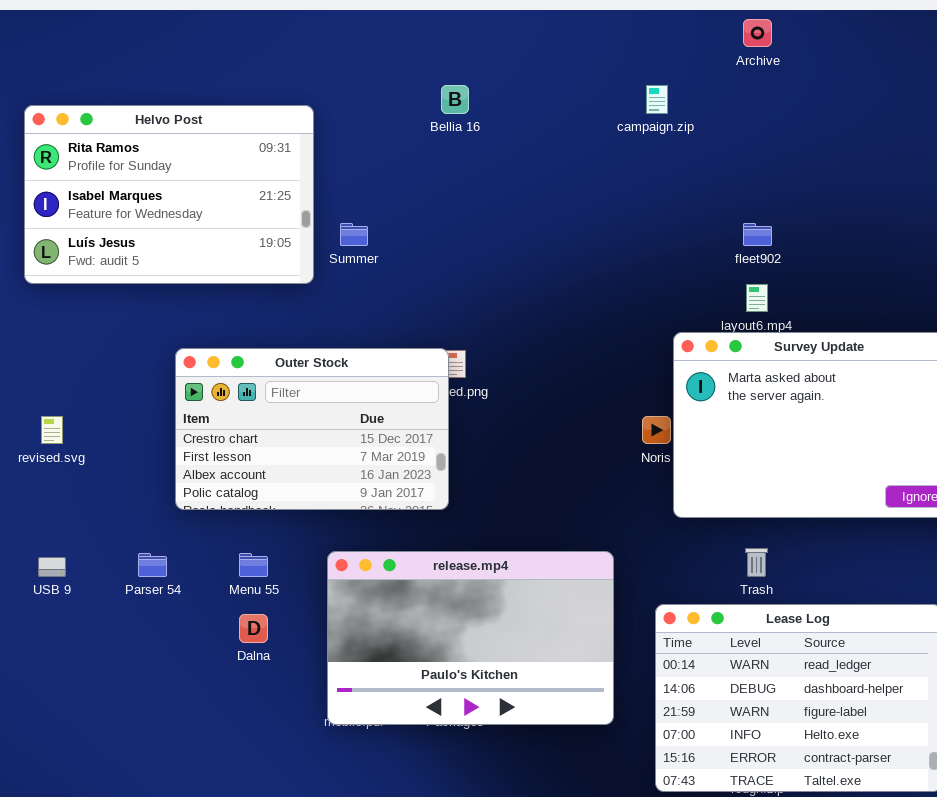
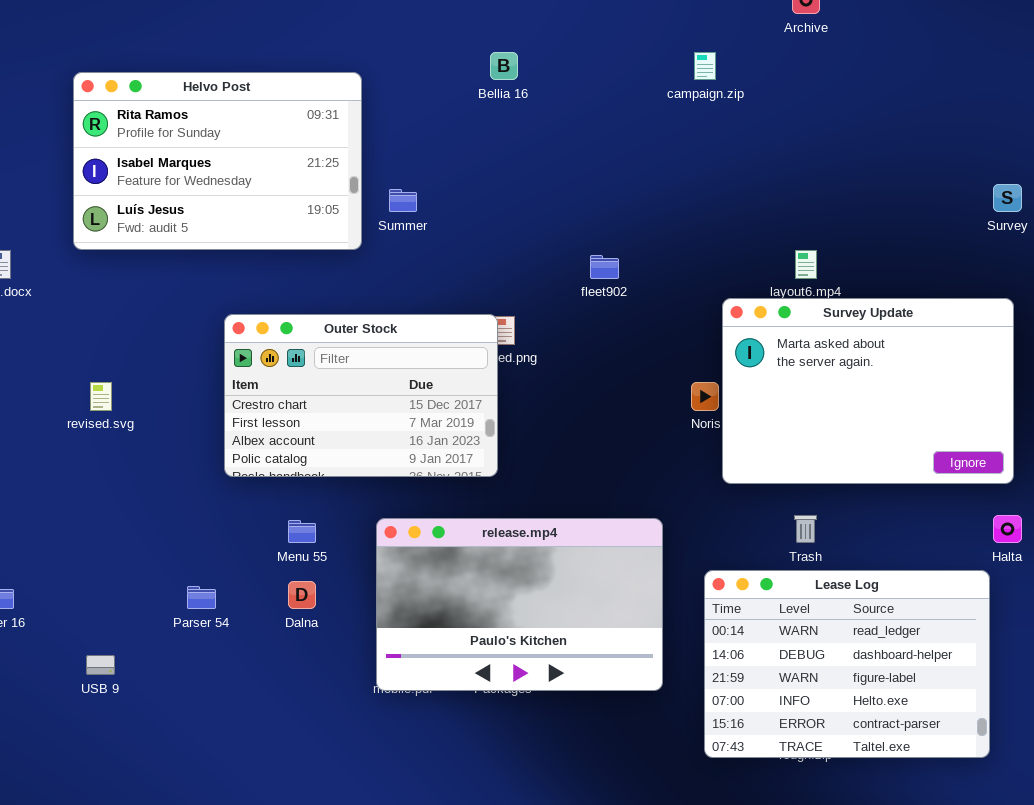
fleet902: [743,223,772,246] -> [590,255,619,279], moved
Parser 54: [138,553,167,577] -> [187,586,216,609], moved
USB 9: [38,557,66,577] -> [86,655,115,675], moved

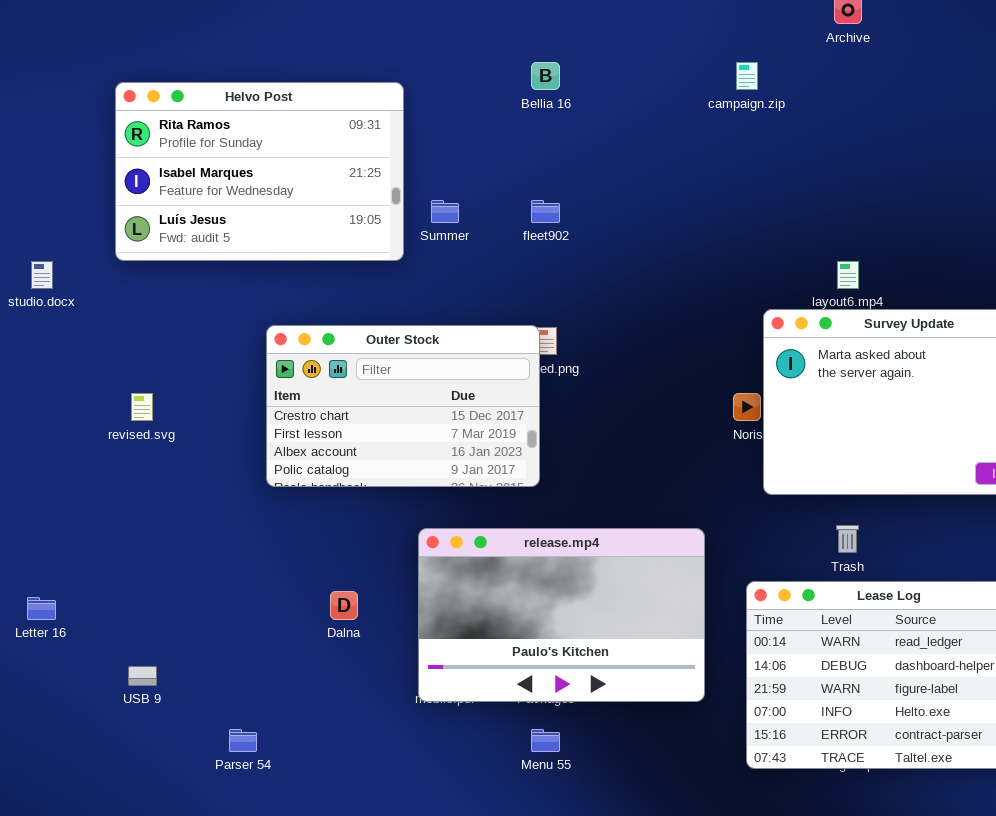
fleet902: [590,255,619,279] -> [531,200,560,223], moved
Menu 55: [288,520,316,543] -> [531,729,560,752], moved
Parser 54: [187,586,216,609] -> [229,729,257,752], moved

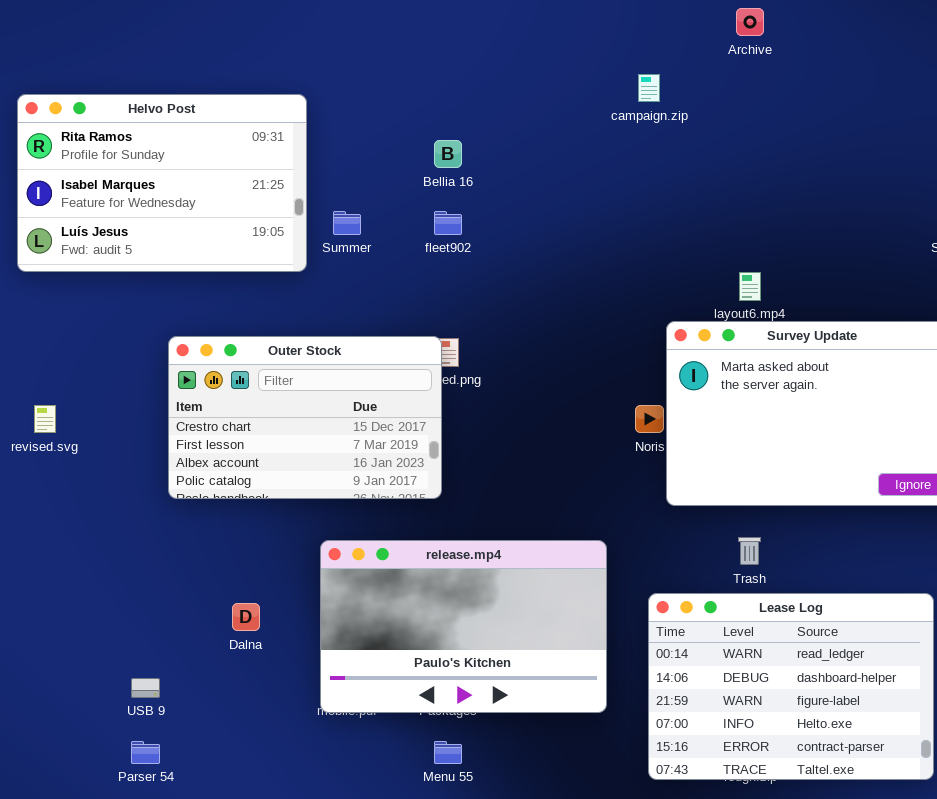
Bellia 16: [531,62,560,90] -> [434,140,462,168], moved
USB 9: [128,666,157,686] -> [131,678,160,698], moved

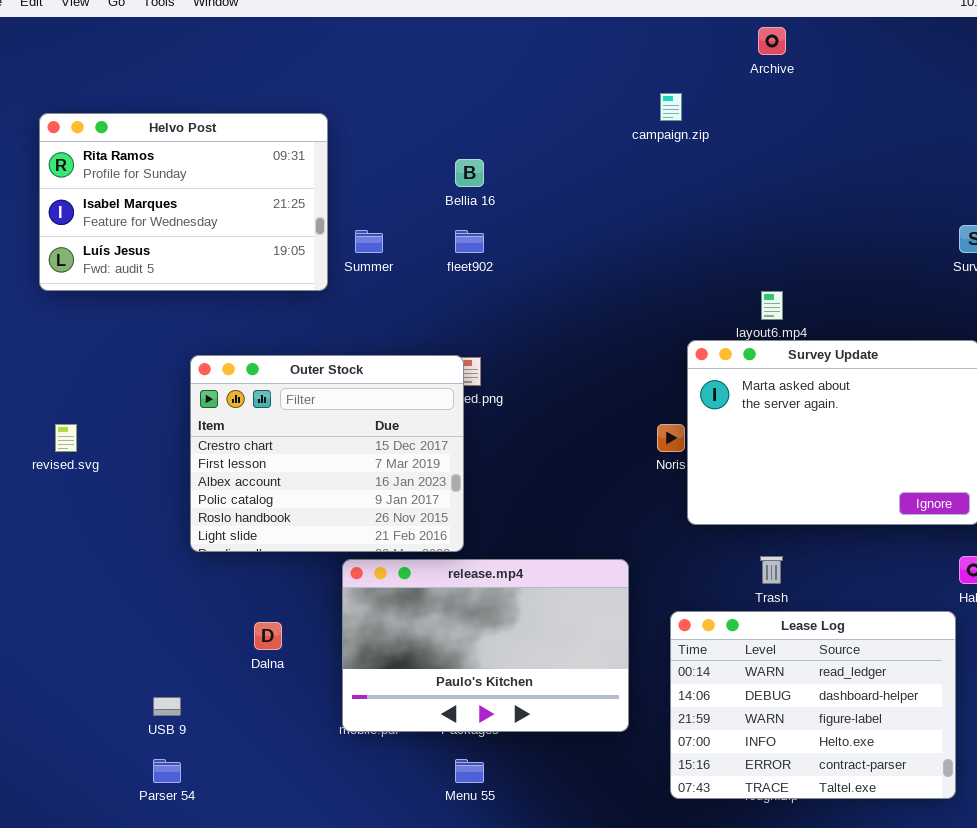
Outer Stock: [168,336,442,499] -> [190,355,464,552], resized

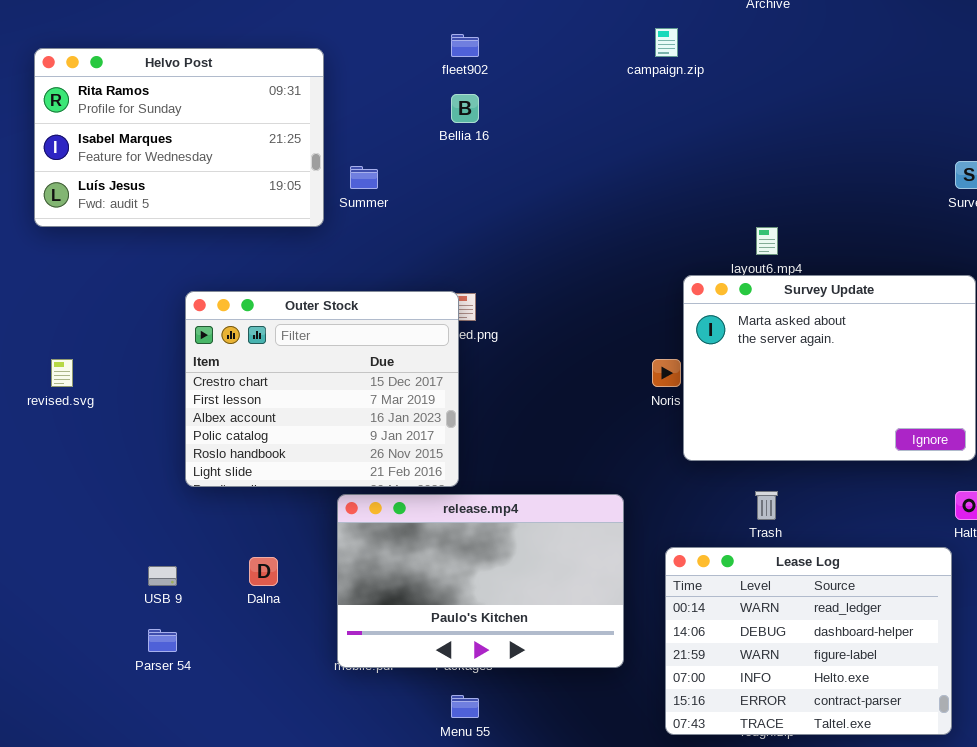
fleet902: [455,230,484,253] -> [451,34,479,57], moved
USB 9: [153,697,181,716] -> [148,566,177,586], moved
Parser 54: [153,759,181,783] -> [148,629,177,652], moved

